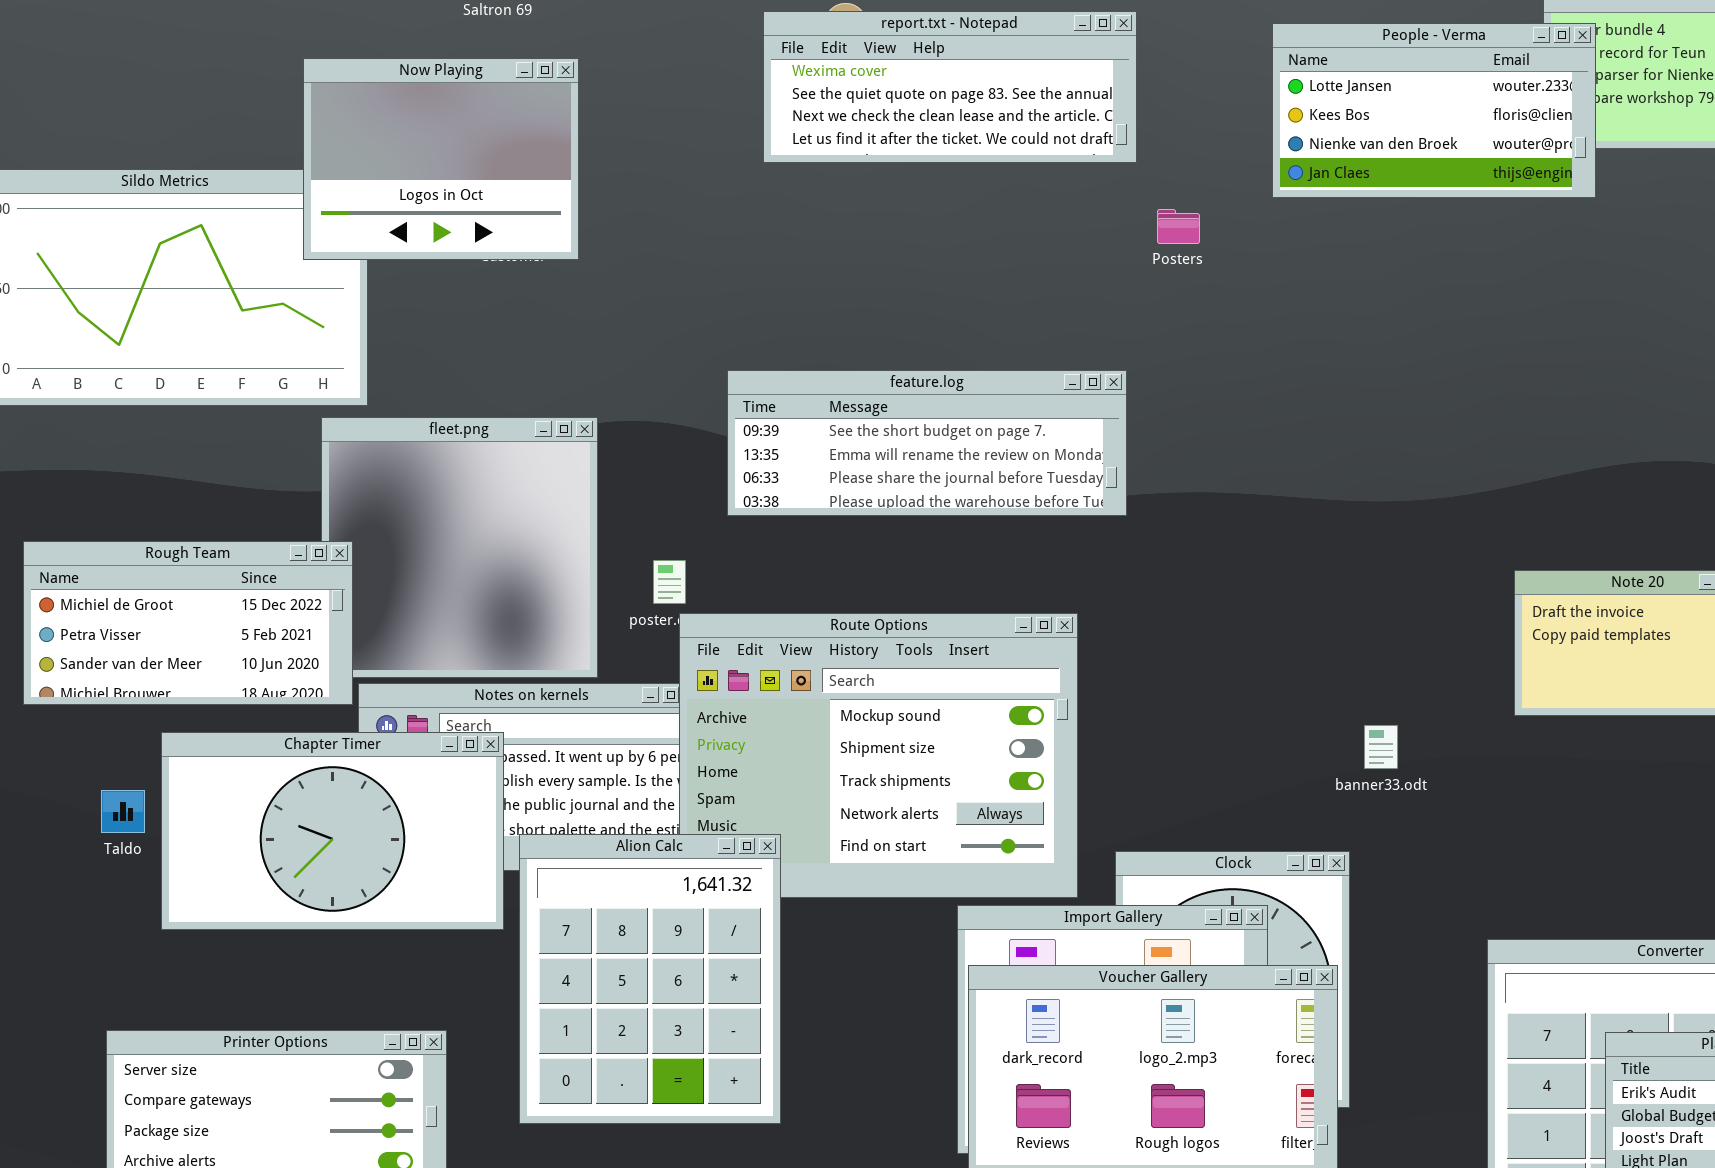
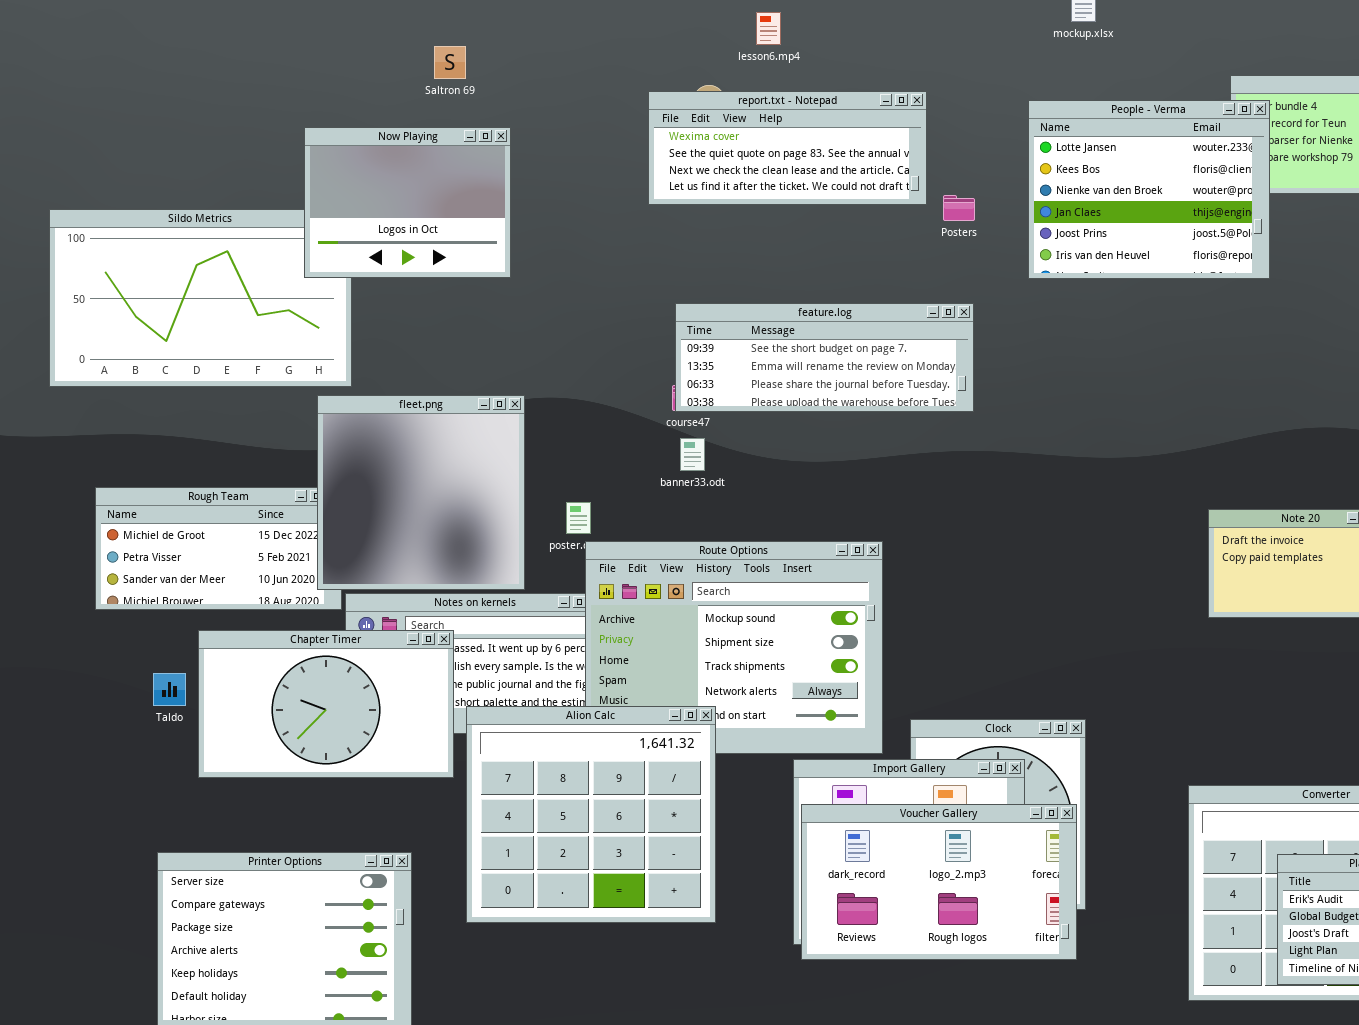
People - Verma: [1272,23,1596,198] -> [1028,100,1270,279], resized
Posters: [1157,209,1200,244] -> [943,195,975,221], moved
feature.log: [727,370,1127,516] -> [675,303,974,412], moved
fleet.png: [321,417,598,678] -> [317,395,525,590], raised
banner33.odt: [1364,725,1398,769] -> [680,438,705,471], moved
Alion Calc: [519,834,781,1124] -> [466,706,716,923], resized

